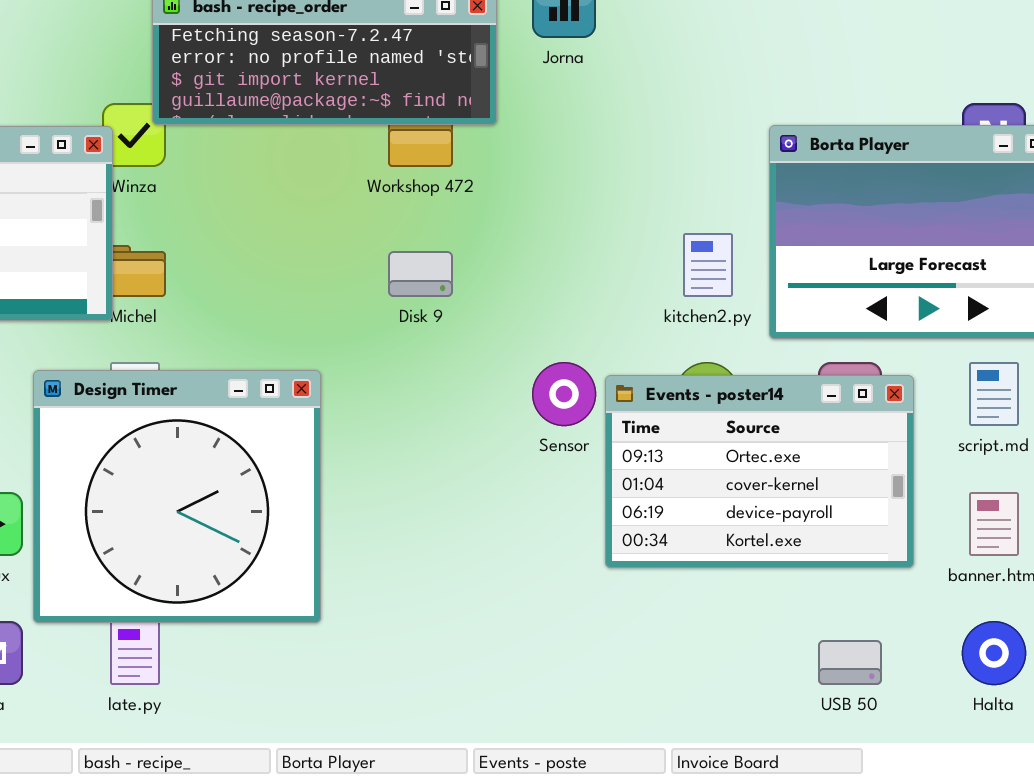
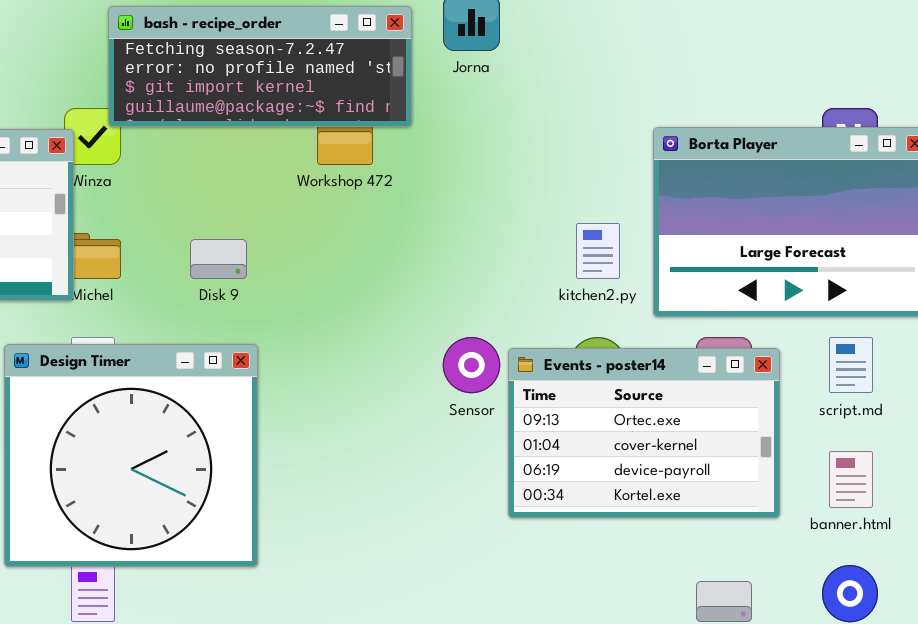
Disk 9: [388,251,453,297] -> [190,239,247,279], moved

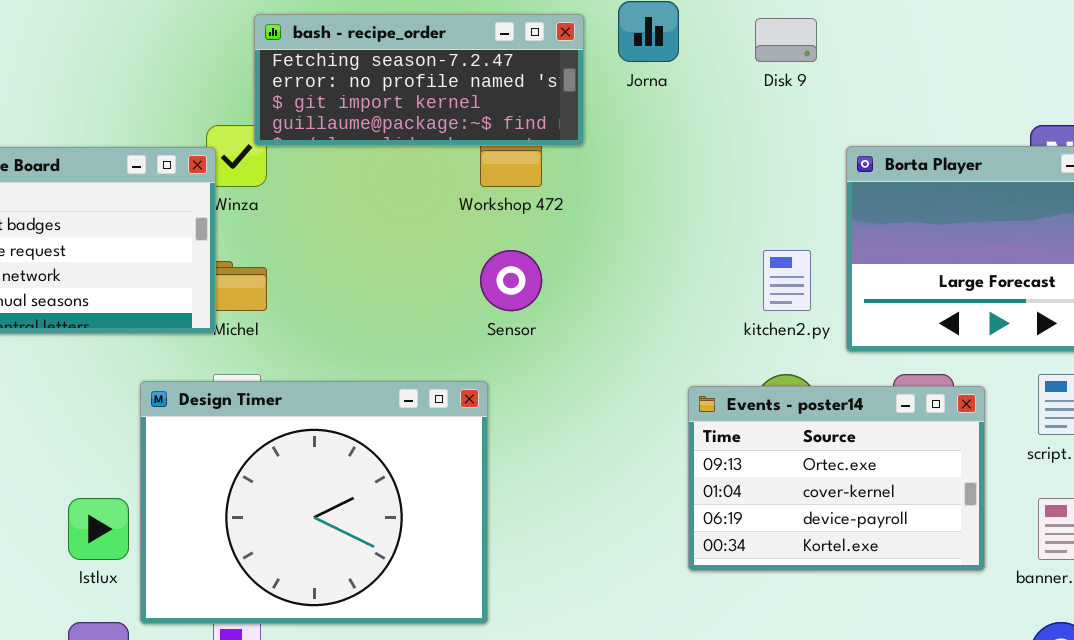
Disk 9: [190,239,247,279] -> [755,18,817,62], moved
Sensor: [443,337,500,393] -> [480,250,542,311], moved
Design Timer: [4,344,258,567] -> [140,381,488,624], resized

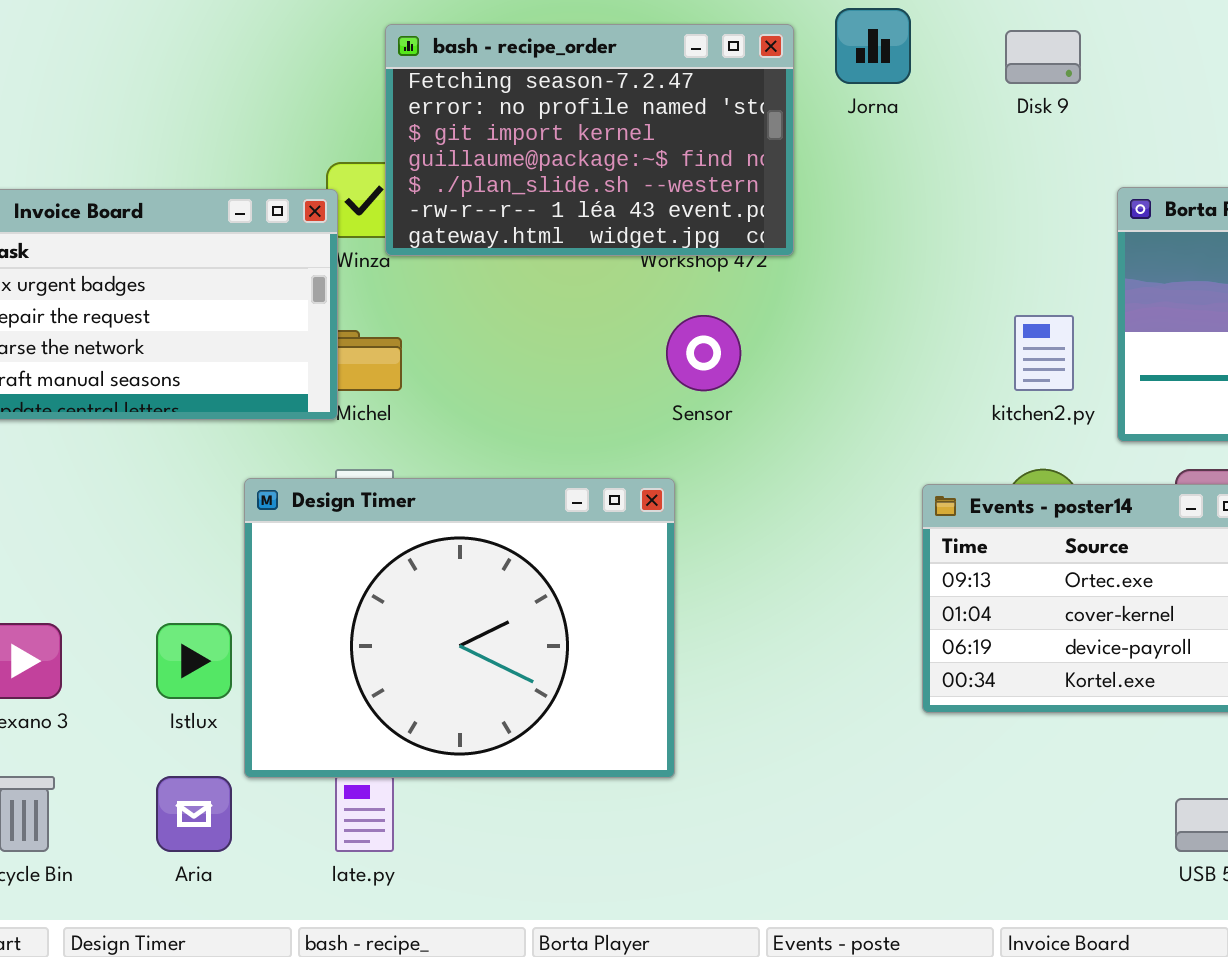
bash - recipe_order: [254,14,584,146] -> [385,24,794,256], resized

